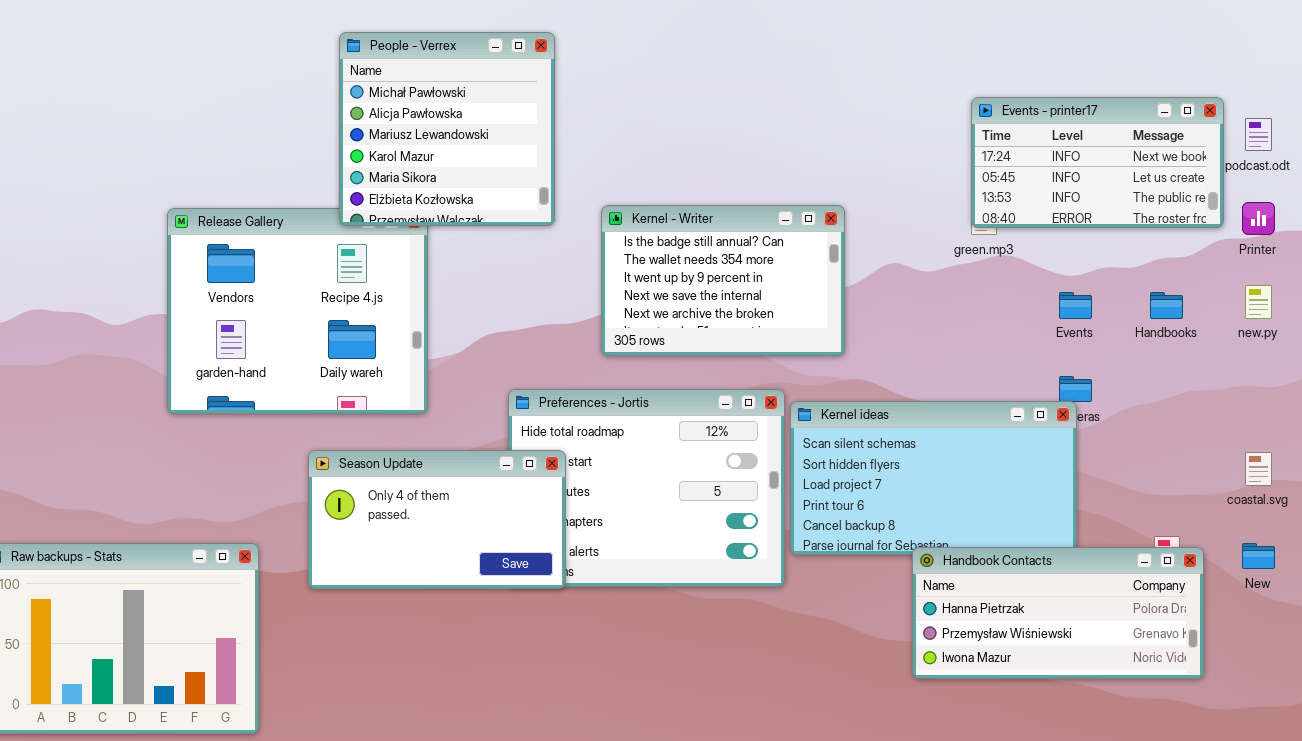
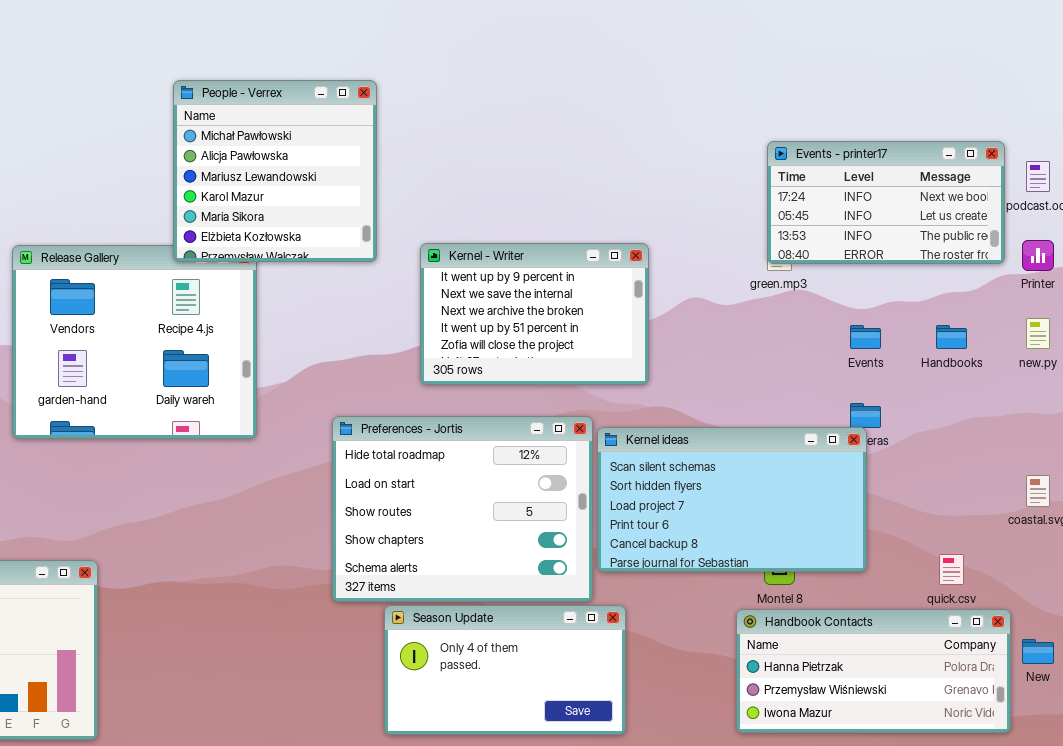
Kernel - Writer: [601,205,845,356] -> [420,243,649,385], scrolled down 2 rows
Season Update: [308,450,566,589] -> [384,605,626,735], moved
New: [1242,543,1275,569] -> [1022,639,1054,664], moved
Handbook Contacts: [912,547,1204,679] -> [736,609,1011,733], moved

